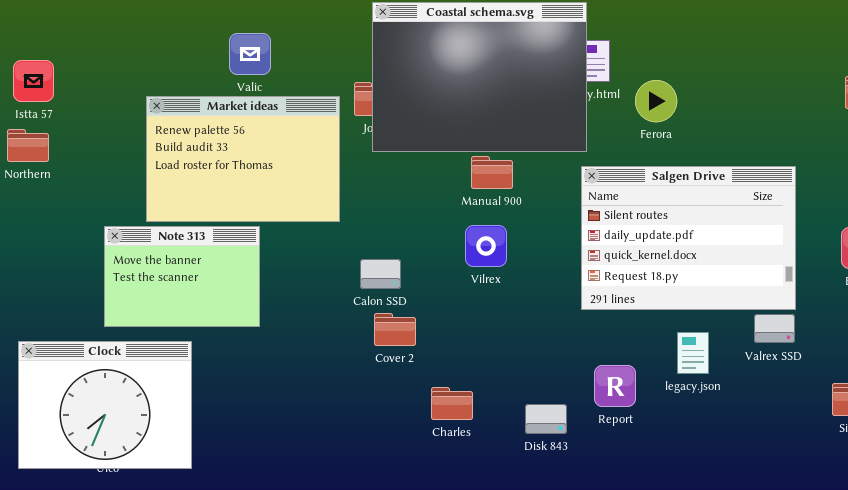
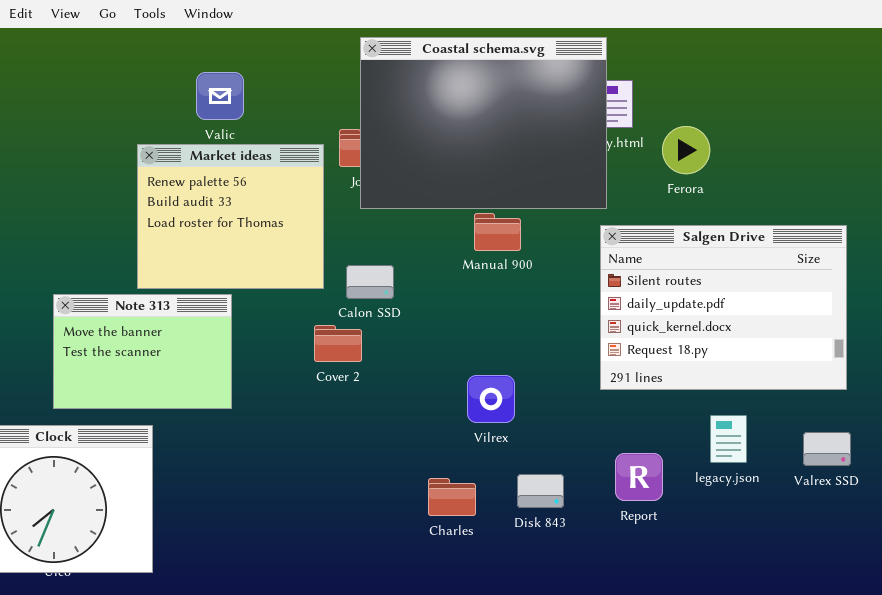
Market ideas: [146,96,340,222] -> [137,144,324,289], resized
Vilrex: [465,225,507,267] -> [467,375,515,423], moved
Calon SSD: [360,259,401,289] -> [346,265,394,299], moved
Cover 2: [374,313,416,346] -> [314,325,362,362], moved
Valrex SSD: [754,314,795,343] -> [803,432,851,466], moved
Disk 843: [525,404,567,434] -> [517,474,564,508], moved

